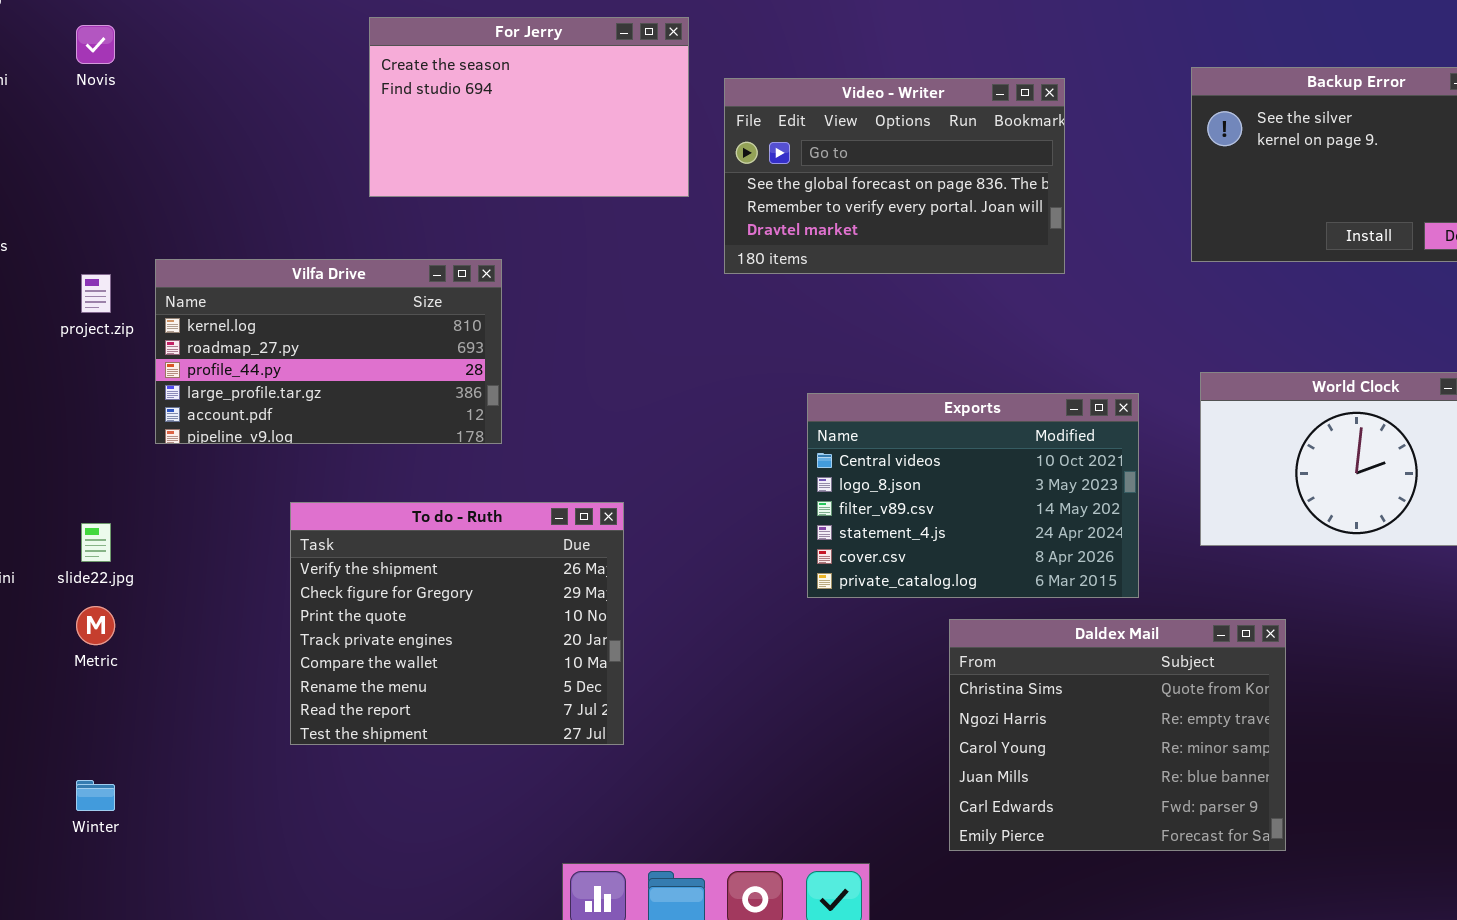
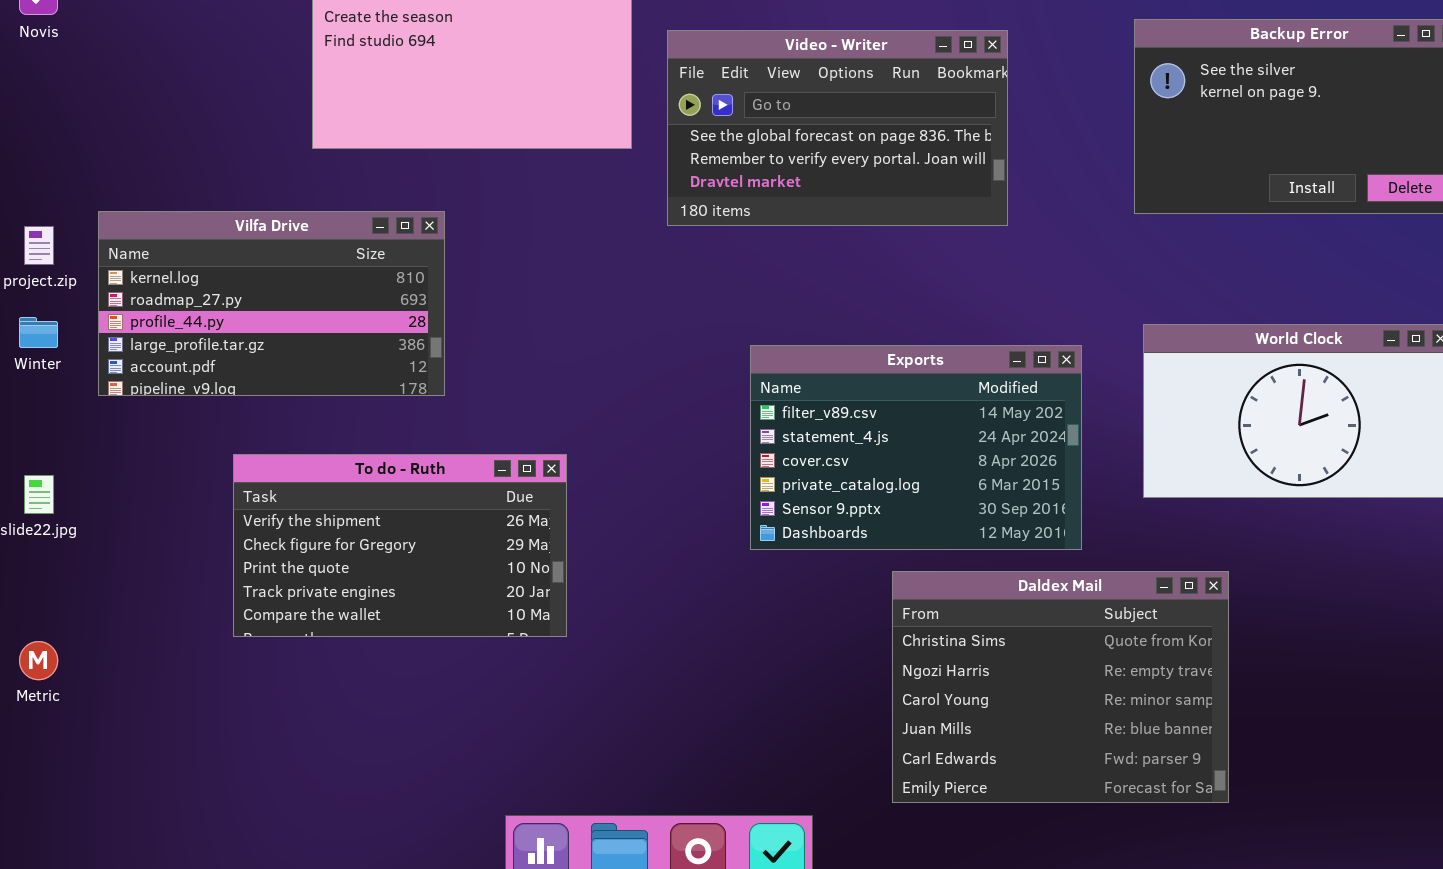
Exports: [807,393,1139,598] -> [750,345,1082,550], scrolled down 2 rows
To do - Ruth: [290,502,624,745] -> [233,454,567,637], resized
Metric: [76,606,115,645] -> [19,641,58,680], moved
Winter: [76,780,115,811] -> [19,317,58,348], moved

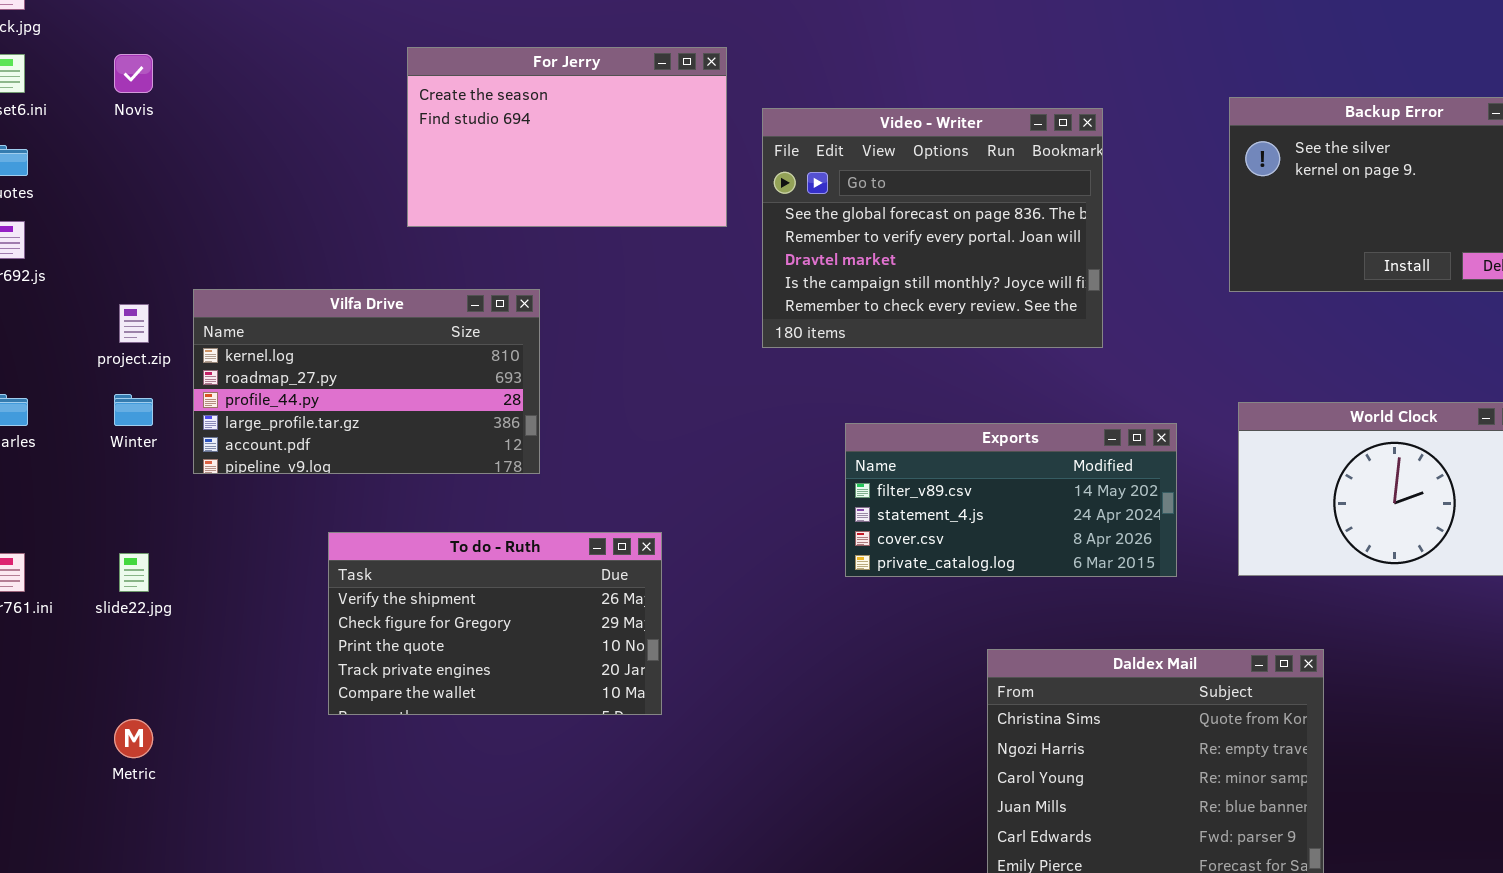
Video - Writer: [667,30,1008,226] -> [762,108,1103,348], resized
Exports: [750,345,1082,550] -> [845,423,1177,577], resized

